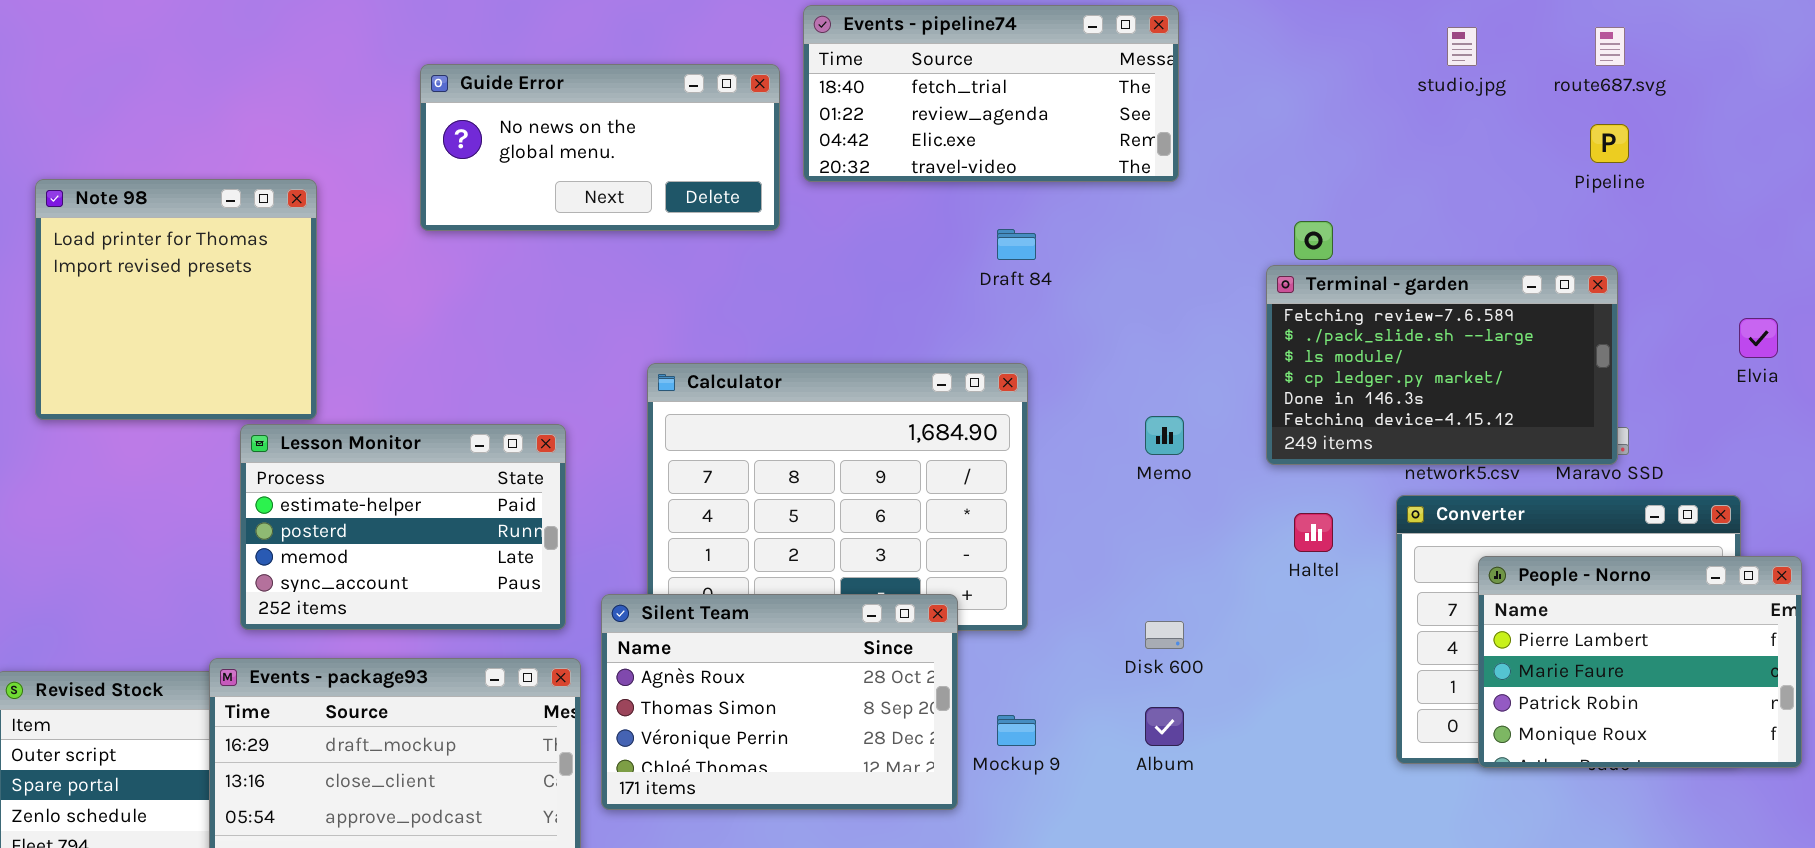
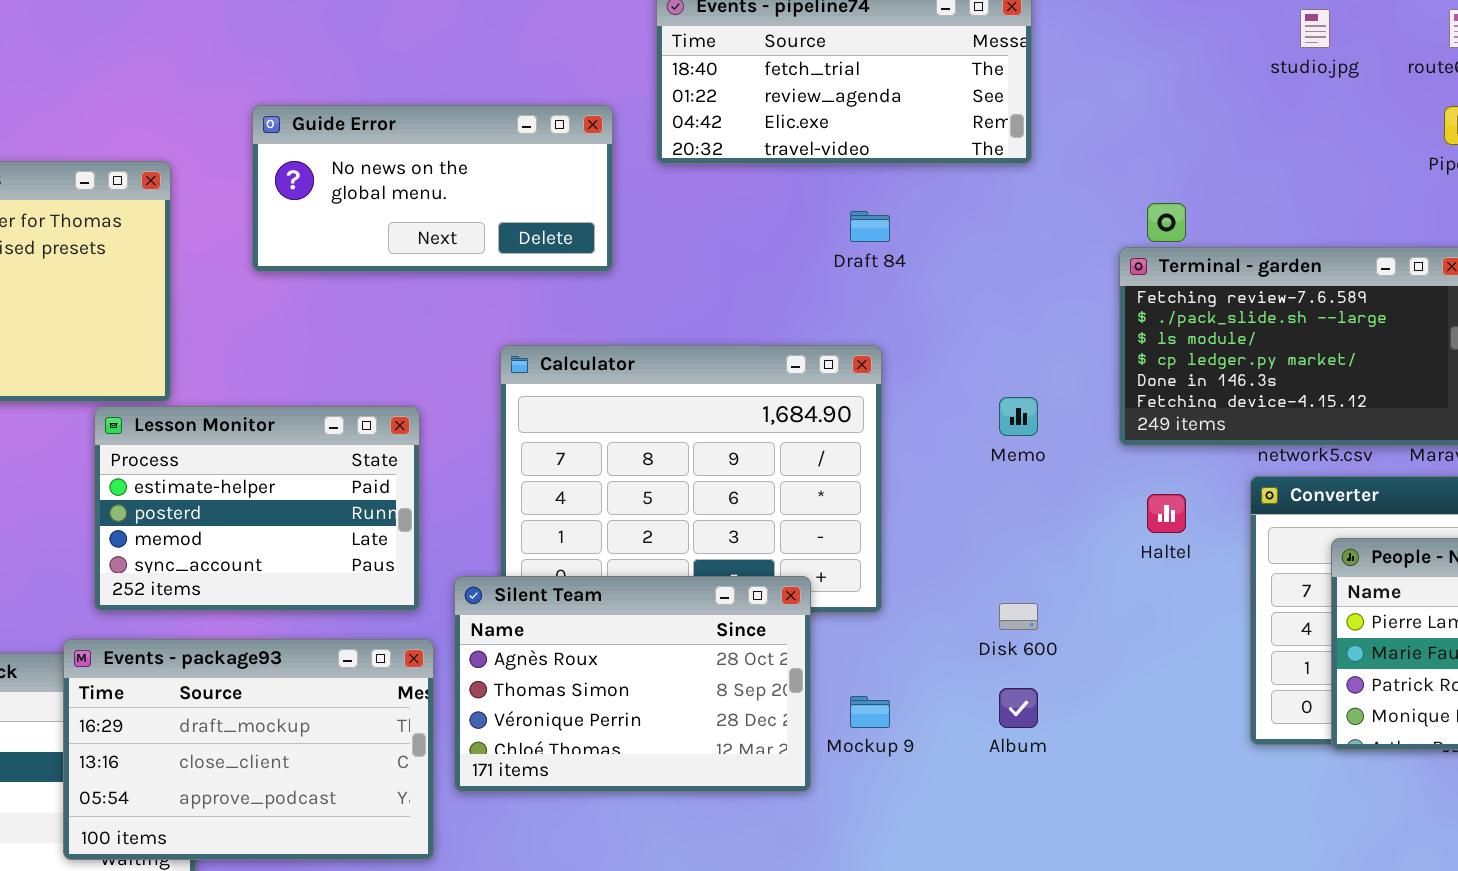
Guide Error: [420,64,780,231] -> [252,105,613,272], moved

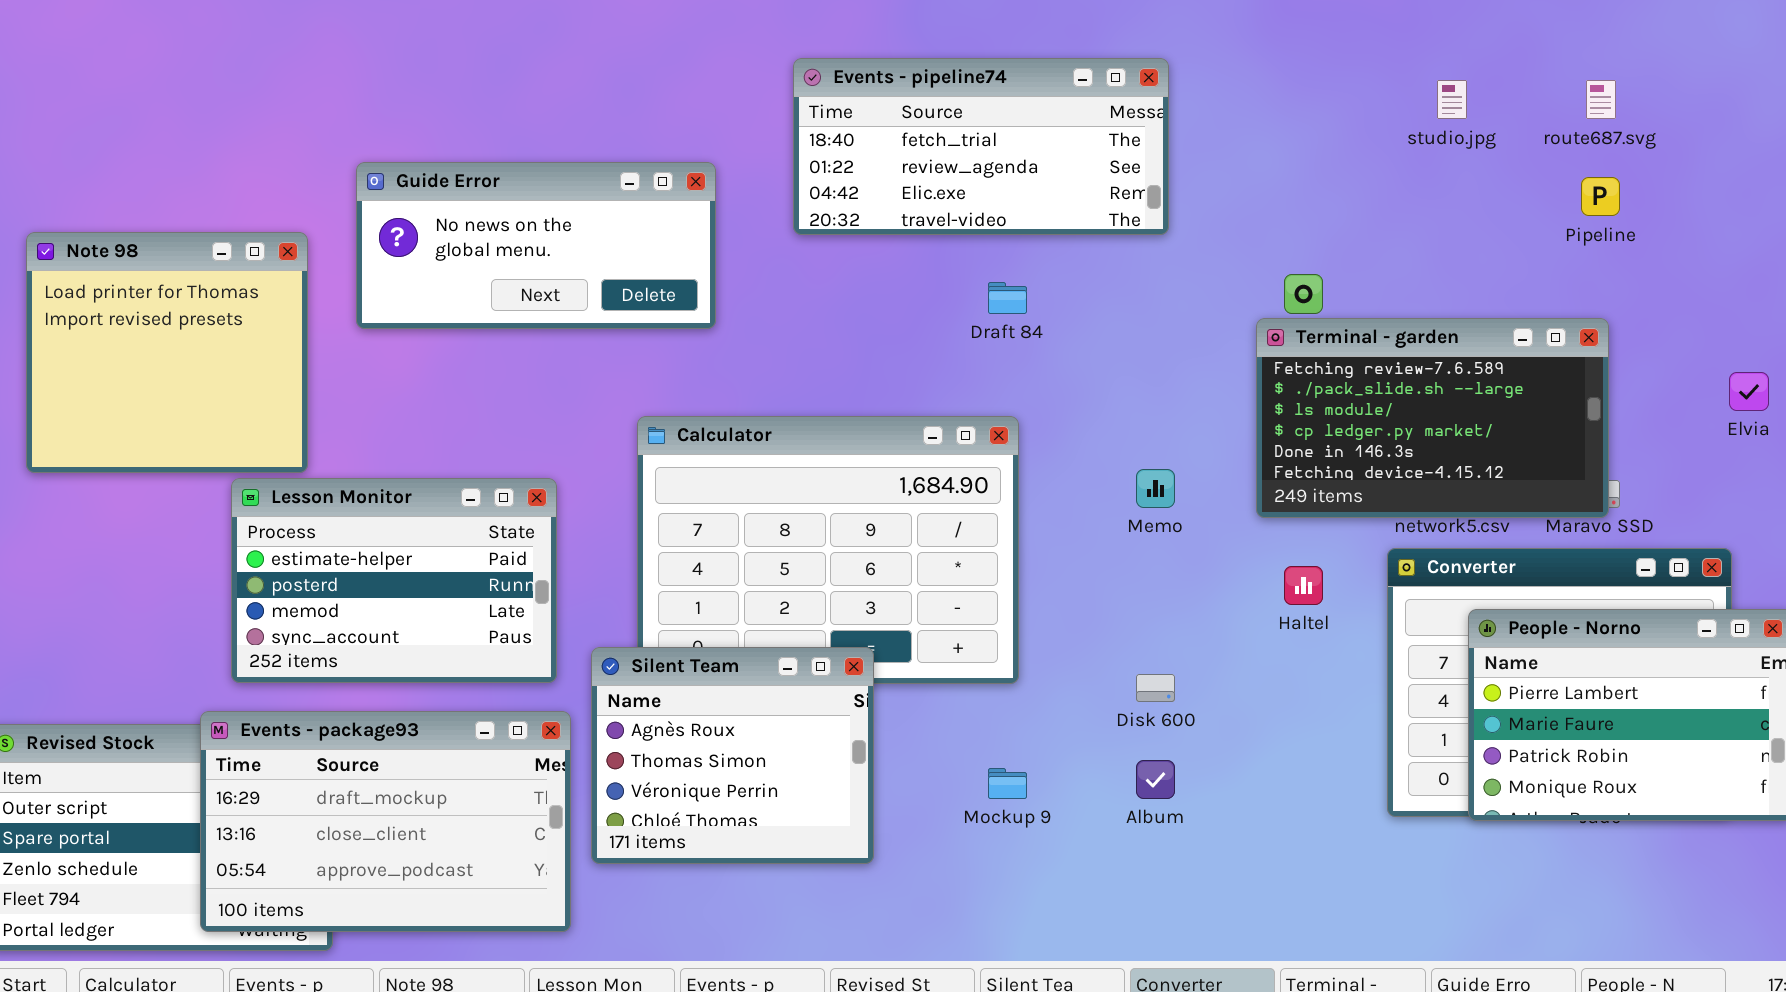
Guide Error: [252,105,613,272] -> [356,162,716,329], moved
Silent Team: [454,576,811,792] -> [591,647,874,864], resized

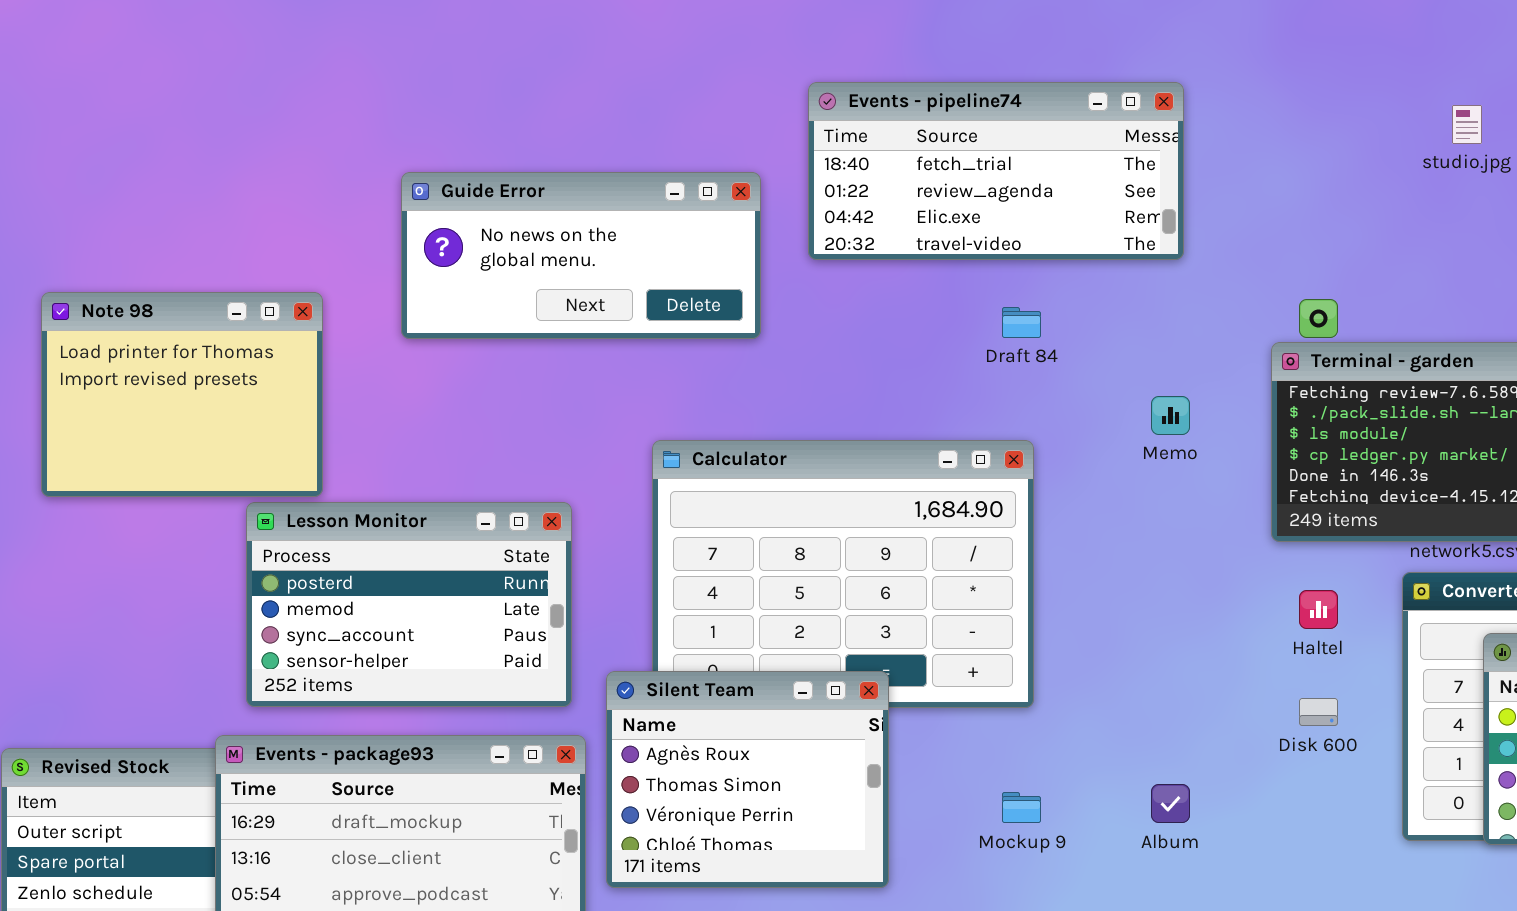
Guide Error: [356,162,716,329] -> [401,172,761,339], moved
Note 98: [26,232,308,473] -> [41,292,323,497], resized
Memo: [1136,469,1175,508] -> [1151,396,1190,435], moved
Lesson Monitor: [231,478,557,683] -> [246,502,572,707], scrolled down 1 row
Disk 600: [1136,674,1175,702] -> [1299,698,1338,726], moved

